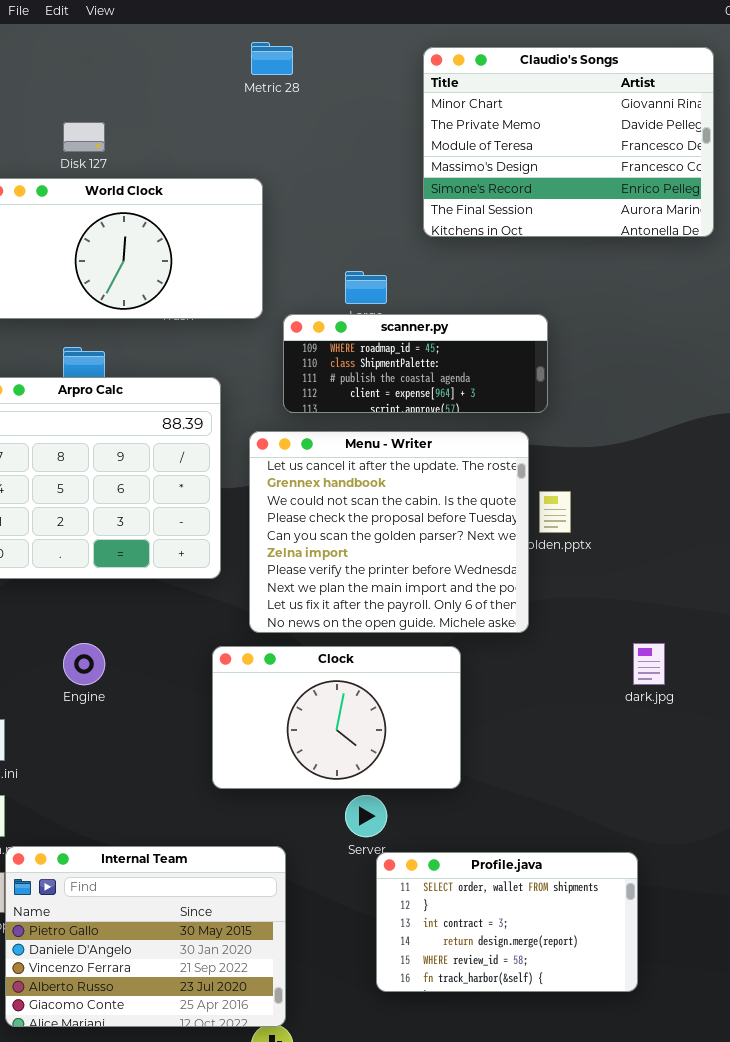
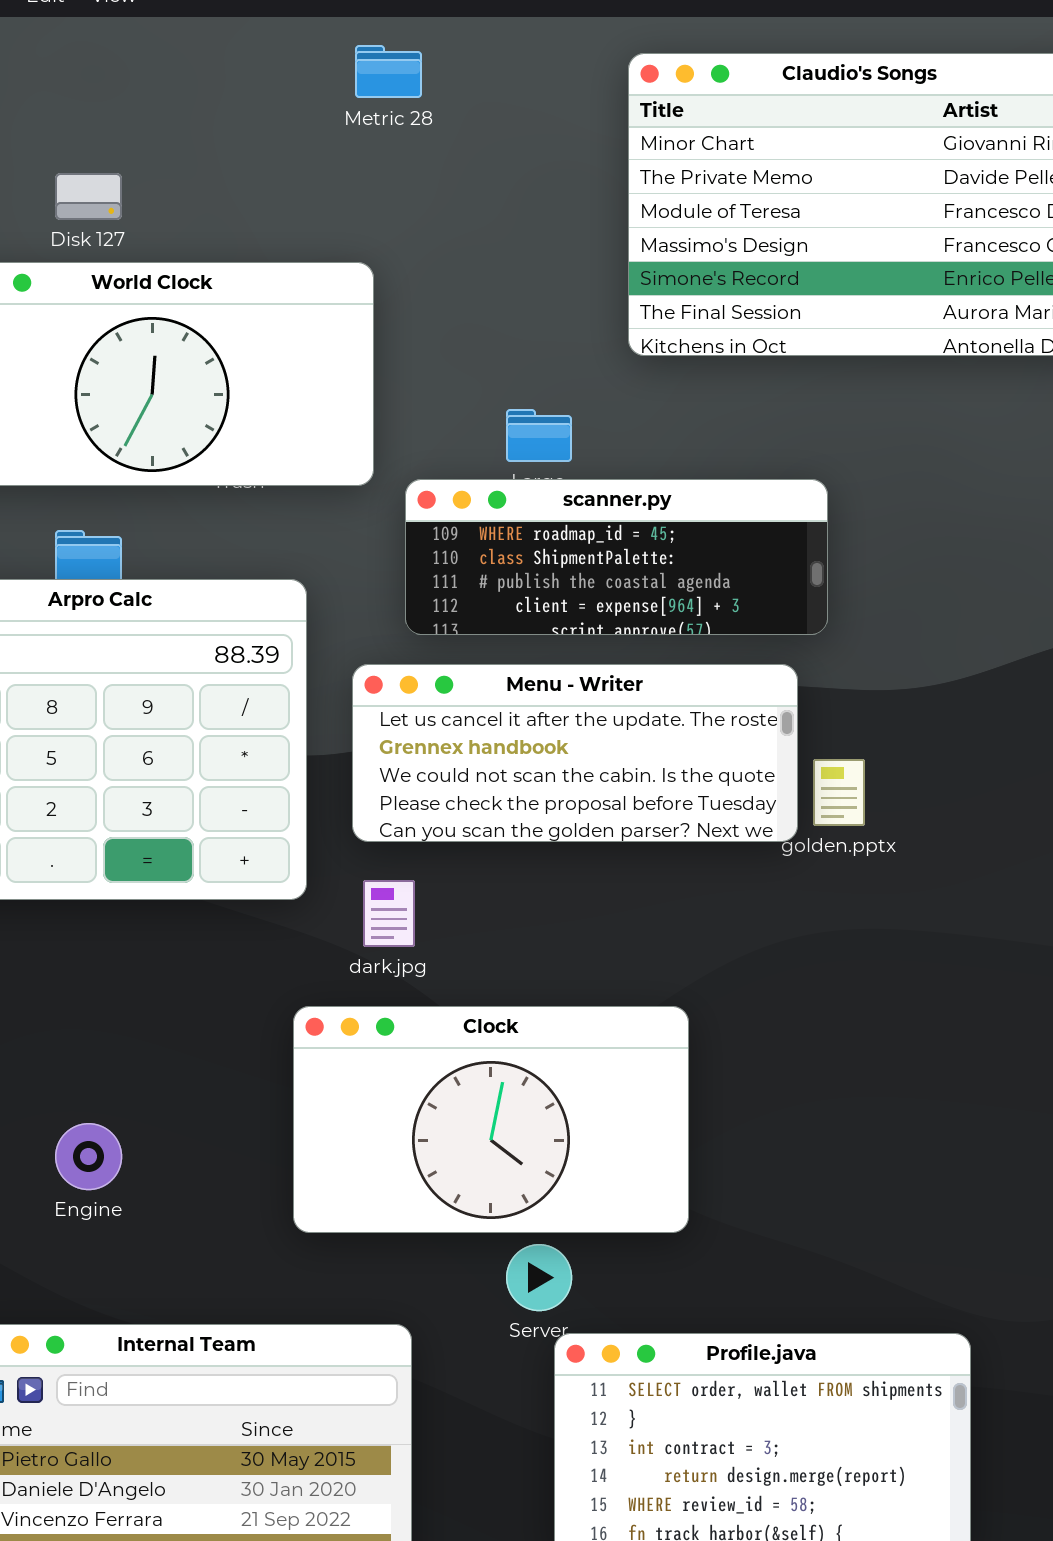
Menu - Writer: [249,431,529,633] -> [352,664,798,842], resized
Engine: [63,643,105,685] -> [55,1123,122,1190], moved
dark.jpg: [633,643,665,685] -> [363,880,415,947], moved

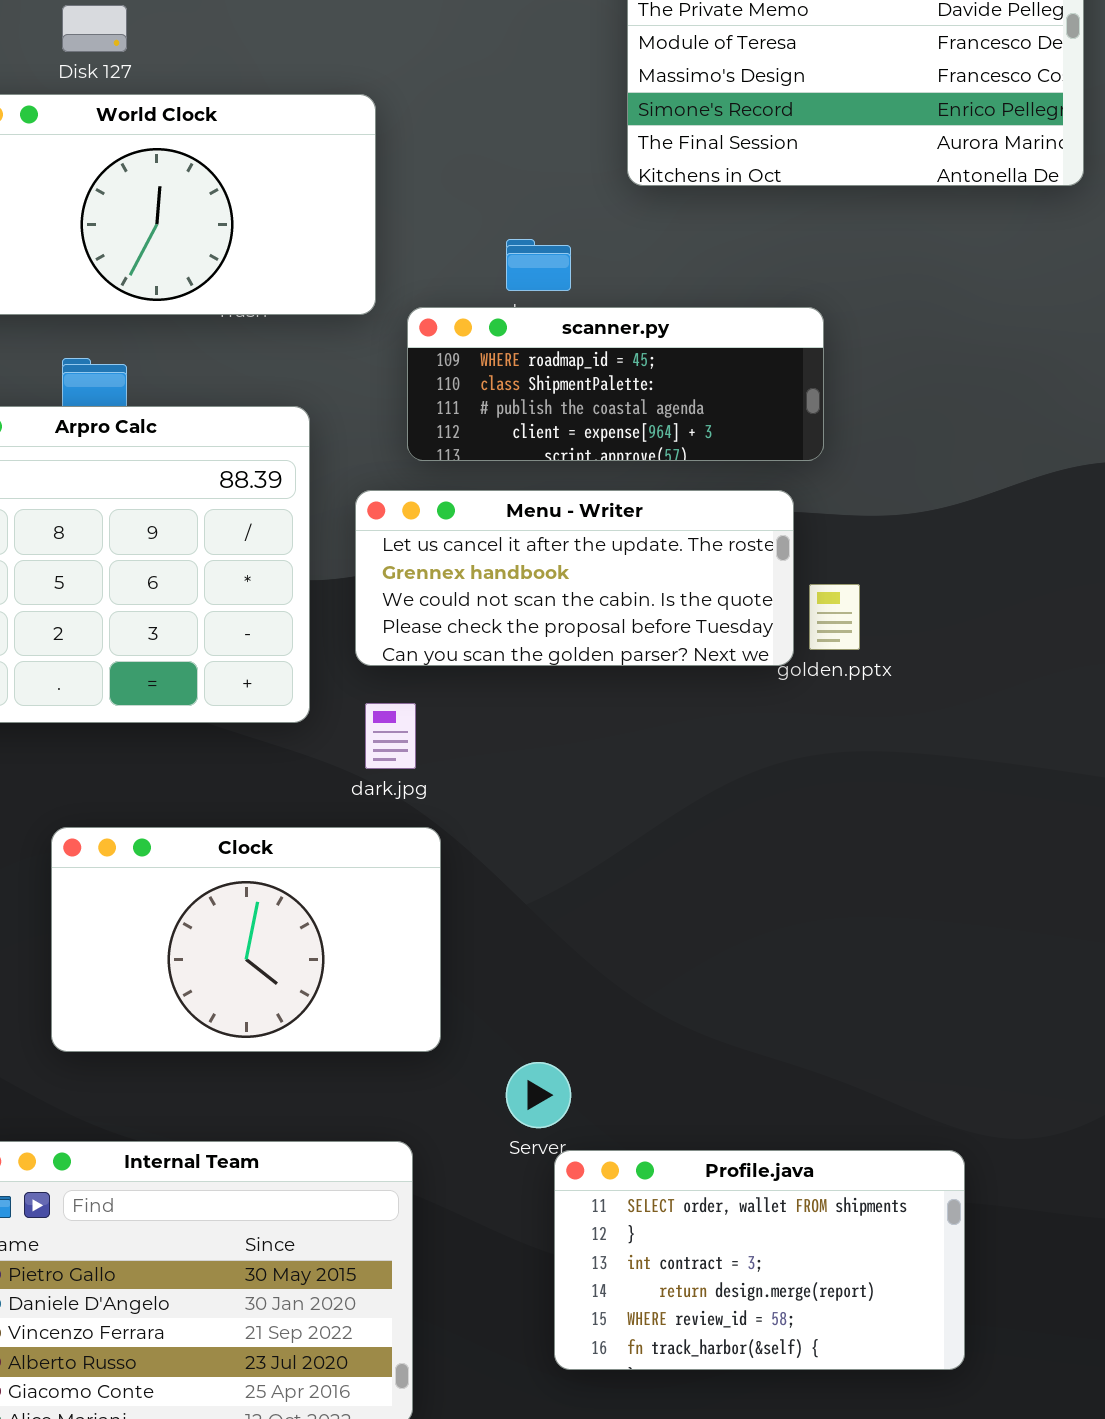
Clock: [293,1006,689,1233] -> [51,827,441,1052], moved

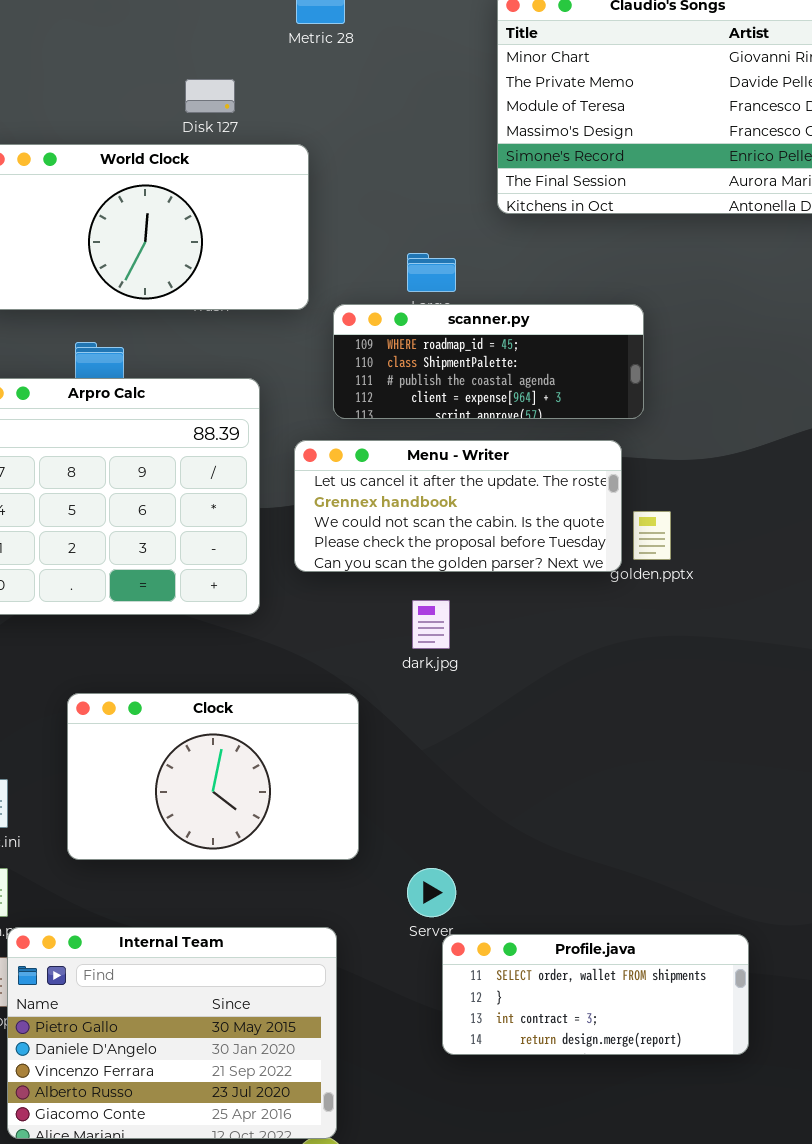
Disk 127: [62,5,127,52] -> [185,79,235,113], moved
dark.jpg: [365,703,416,769] -> [412,600,450,649], moved
Profile.java: [554,1150,965,1370] -> [442,934,749,1055], resized

